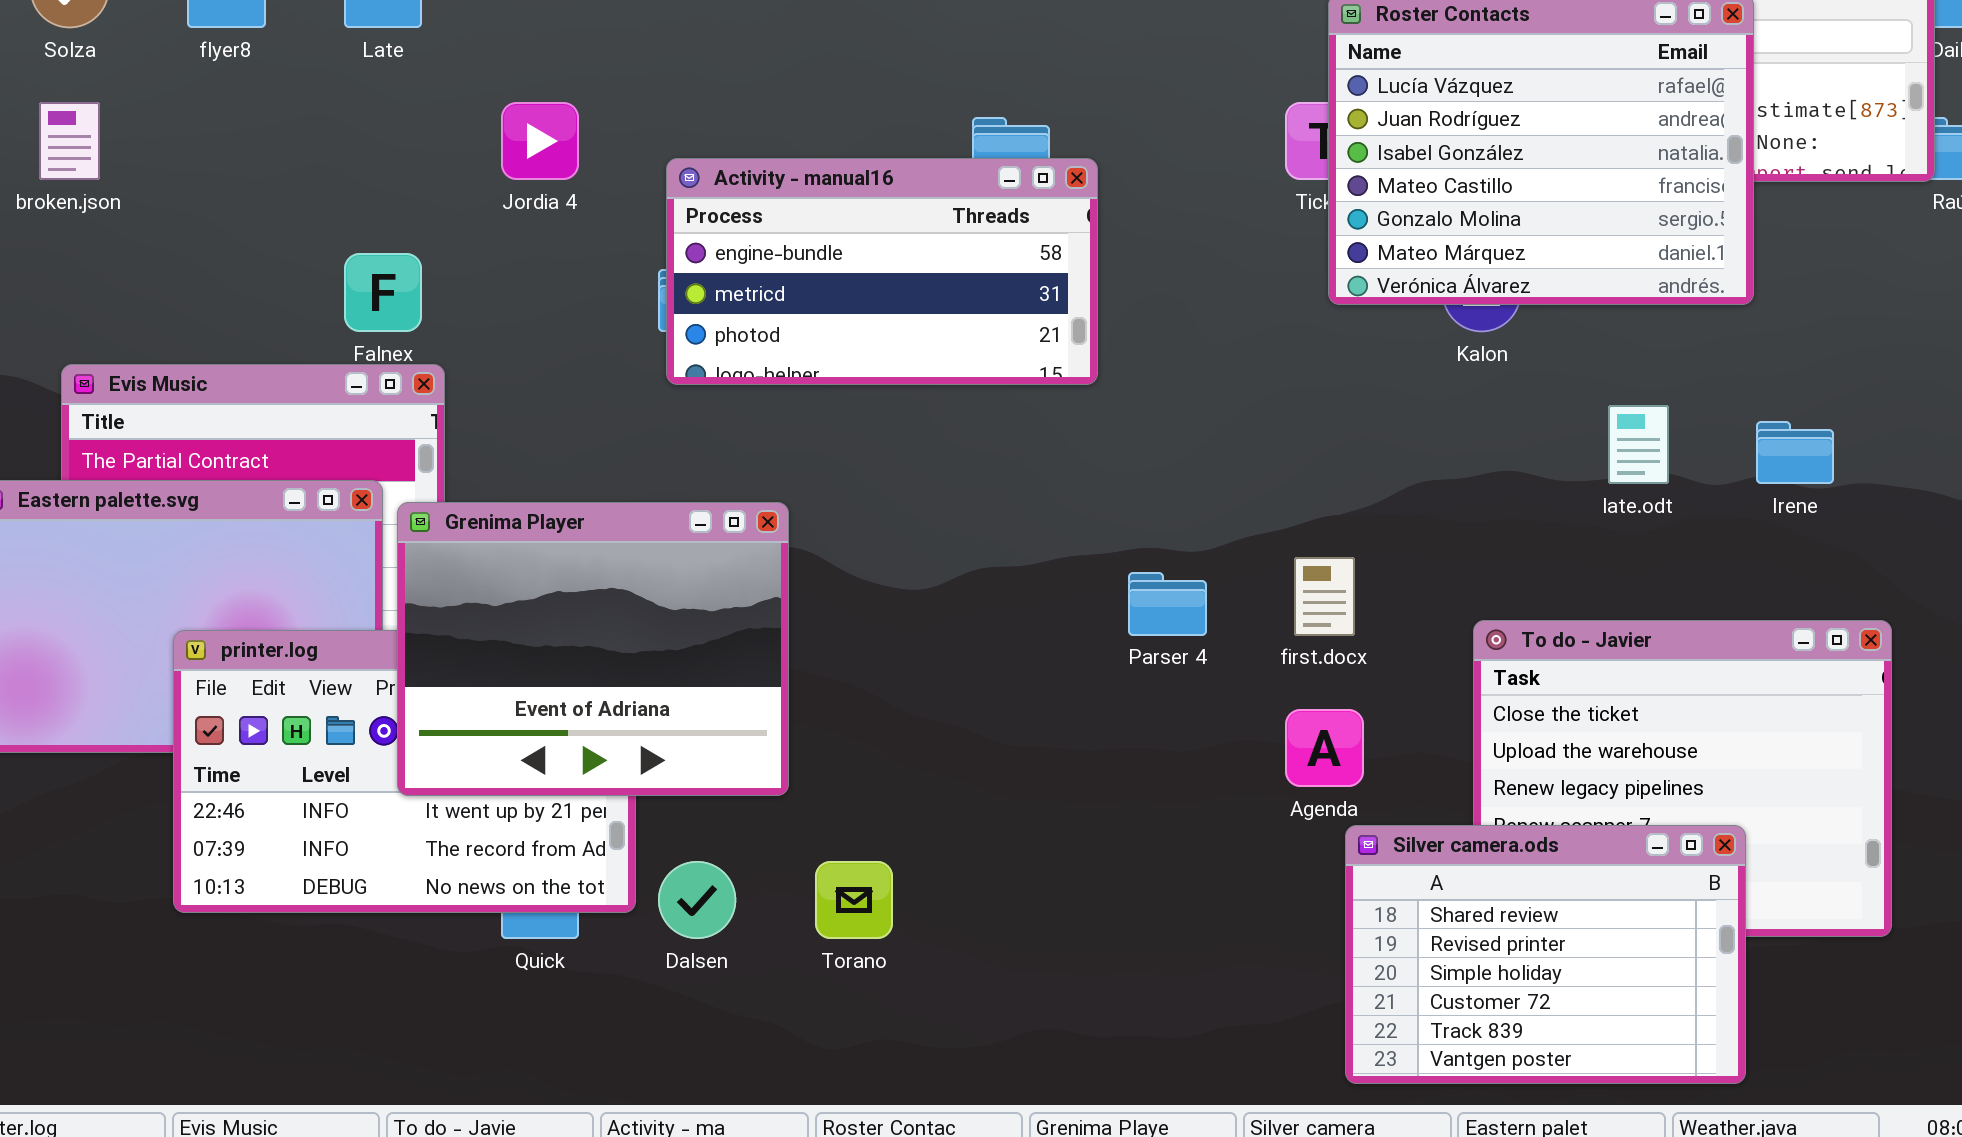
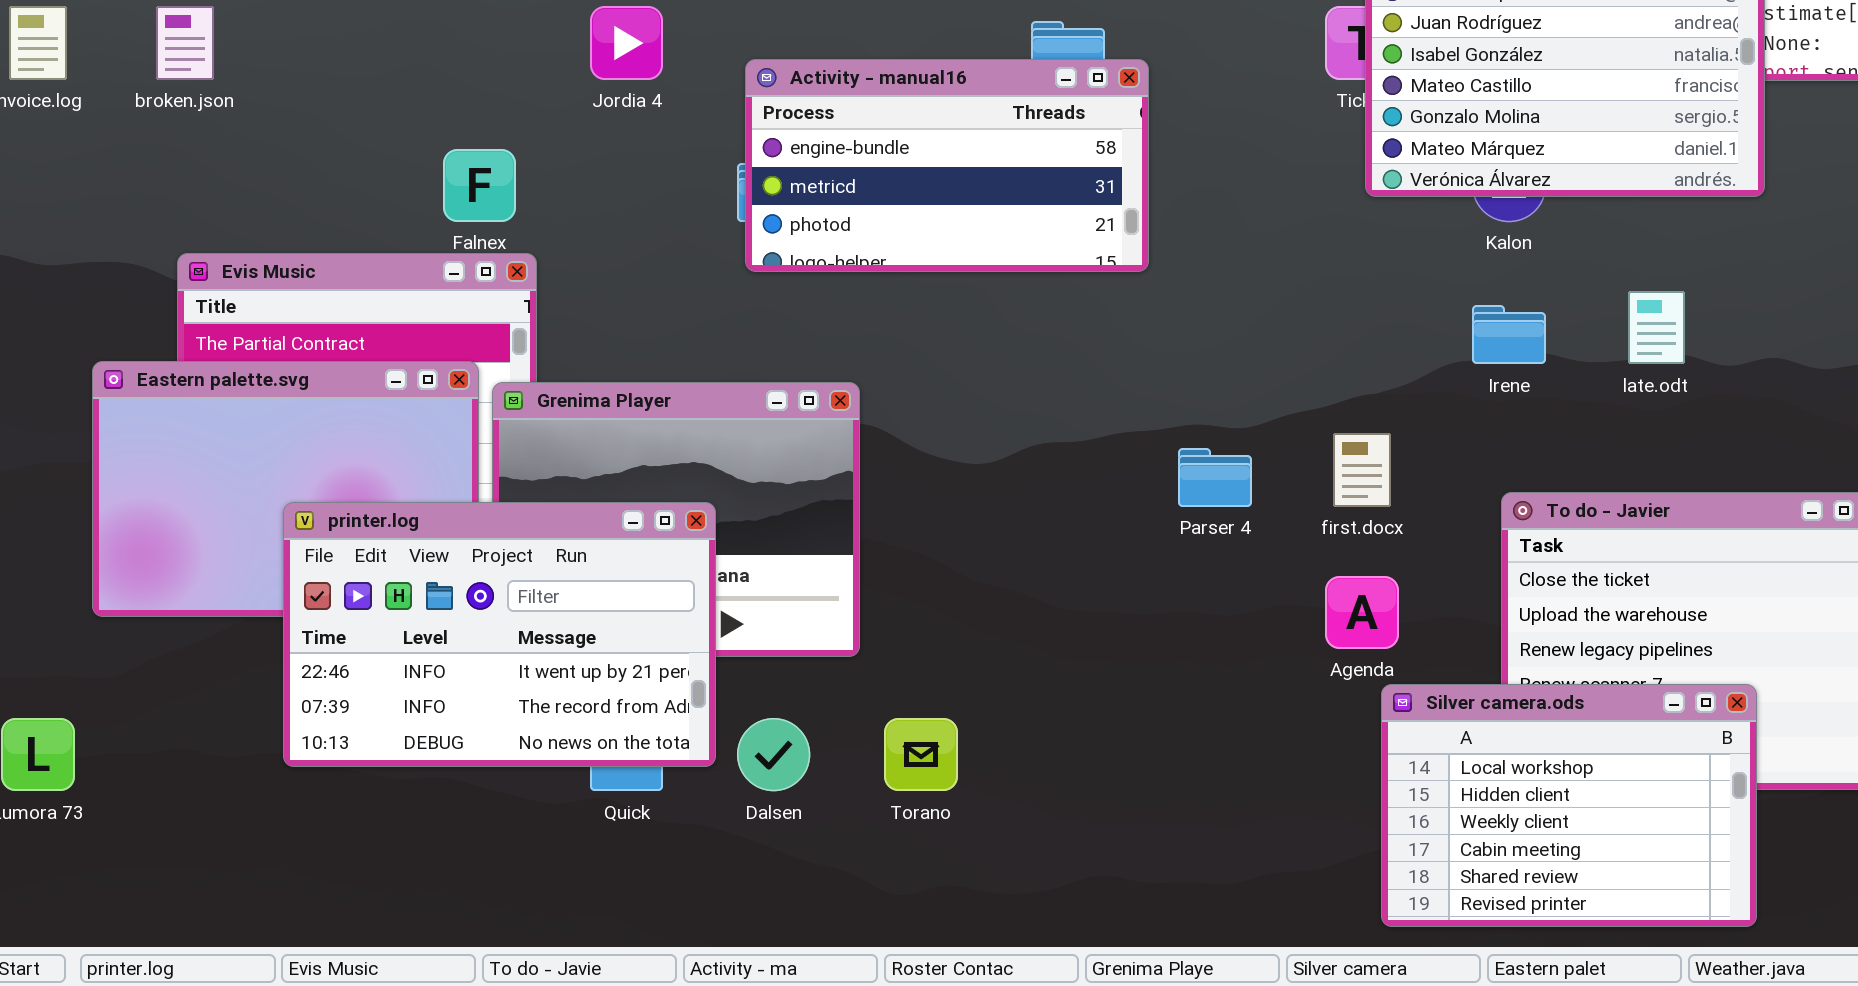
Irene: [1756,421,1834,484] -> [1472,305,1546,364], moved
printer.log: [173,630,636,913] -> [283,502,716,767], raised
Silver camera.ods: [1345,825,1746,1084] -> [1381,684,1757,927], scrolled up 4 rows

